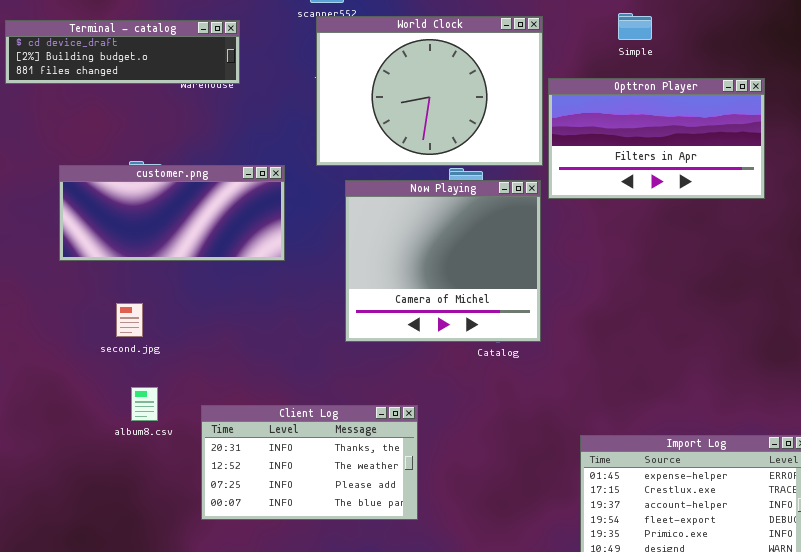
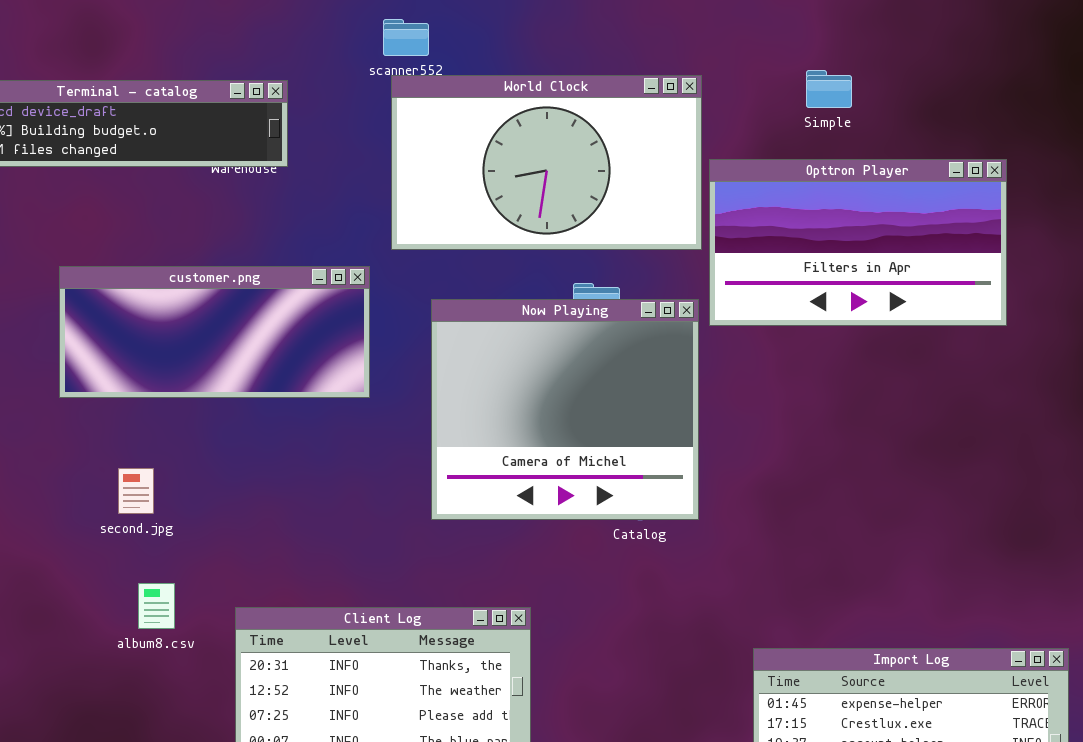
World Clock: [316,16,543,166] -> [391,75,702,250], resized
customer.png: [59,165,285,261] -> [59,266,370,398], moved

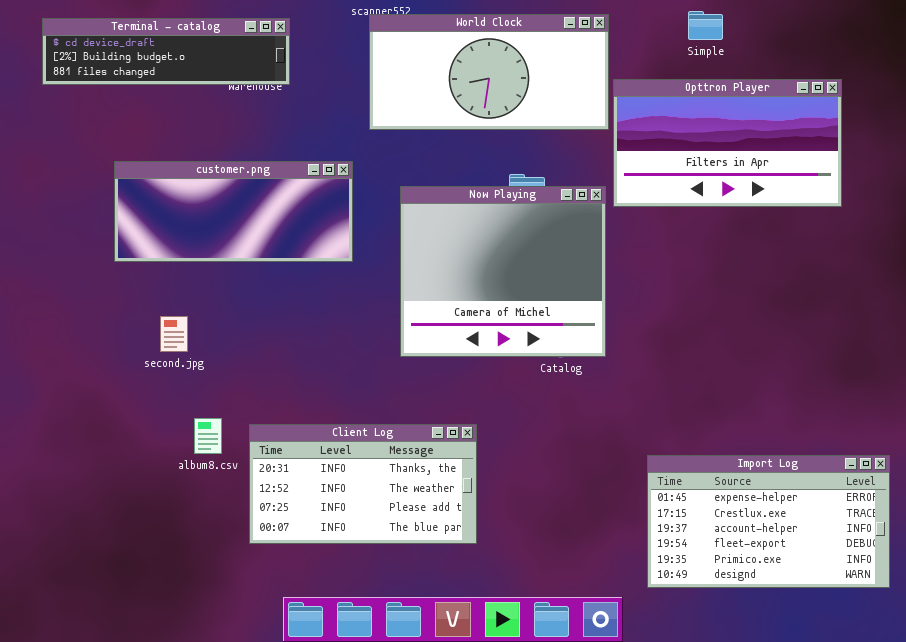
World Clock: [391,75,702,250] -> [369,14,609,130], resized
album8.csv: [138,583,175,629] -> [194,418,222,454], moved

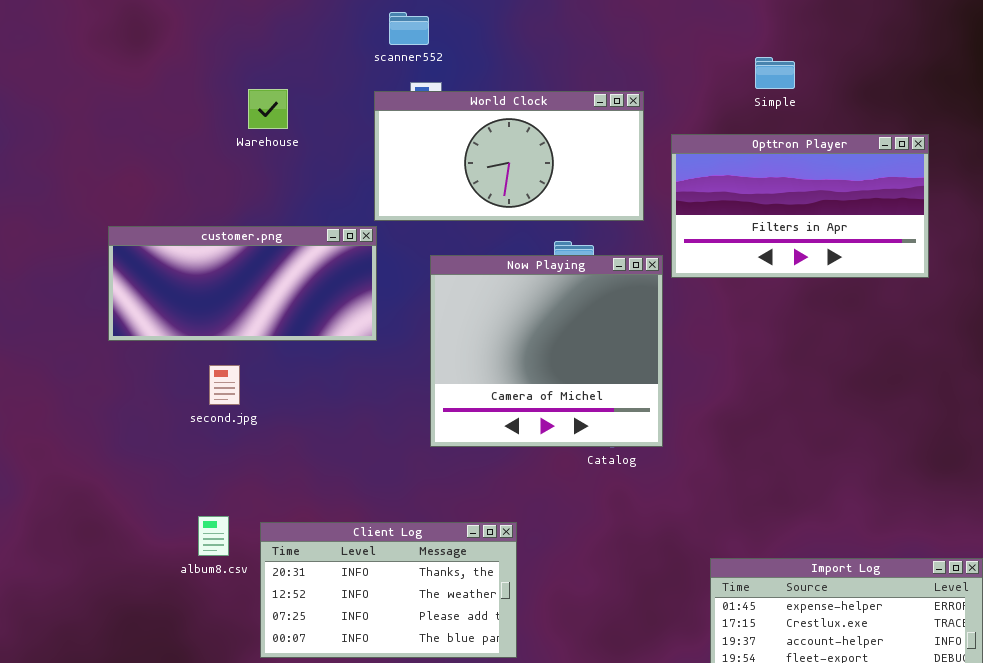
World Clock: [369,14,609,130] -> [374,91,644,221], moved
Terminal - catalog: [42,18,290,85] -> none, closed
second.jpg: [160,316,188,352] -> [209,365,240,405], moved

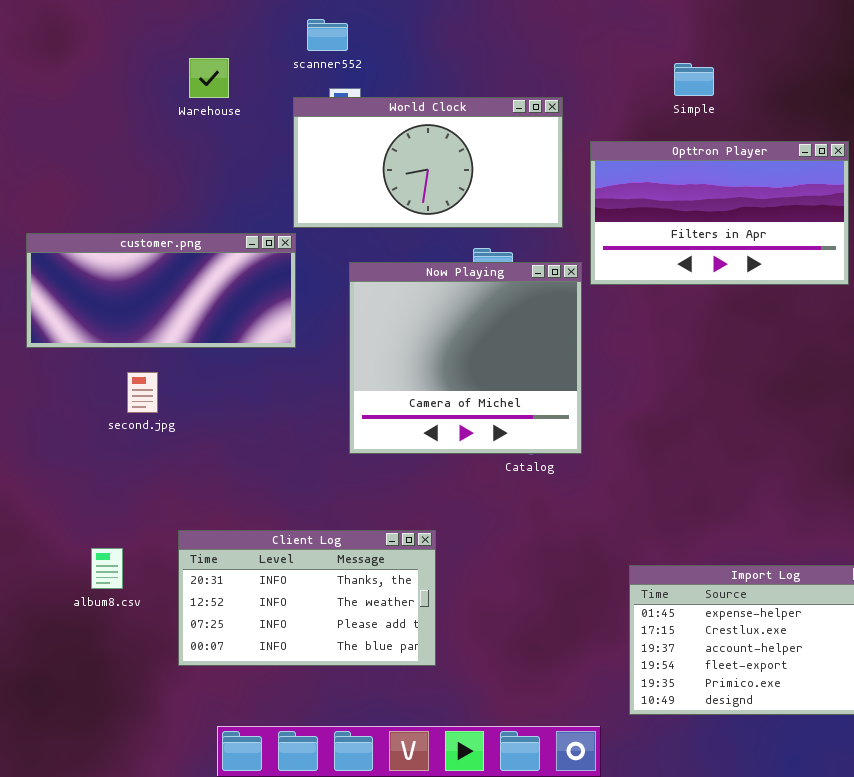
Warehouse: [248,89,288,129] -> [189,58,229,98], moved
album8.csv: [198,516,229,556] -> [91,548,123,589], moved

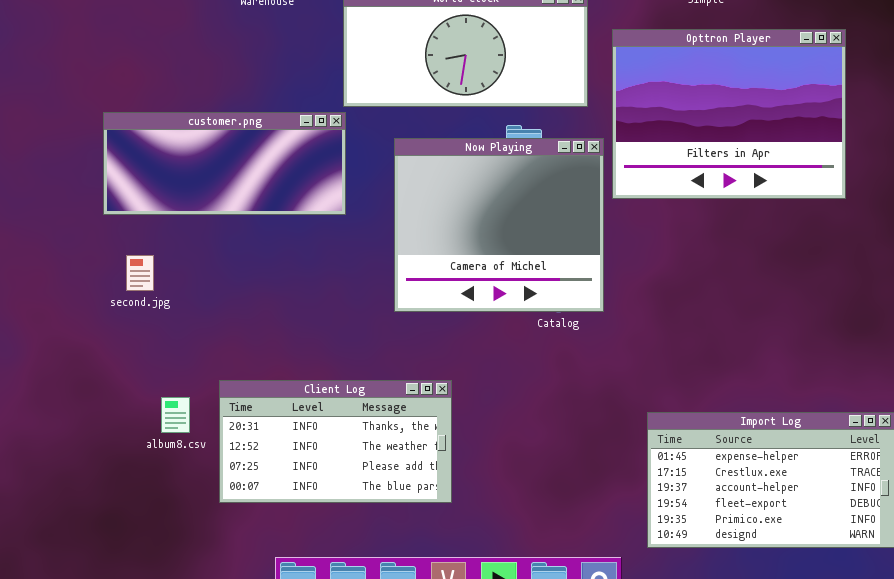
Opttron Player: [590,141,849,285] -> [612,29,846,199], resized
second.jpg: [127,372,158,413] -> [126,255,154,291], moved
Client Log: [178,530,436,666] -> [219,380,452,503], moved

